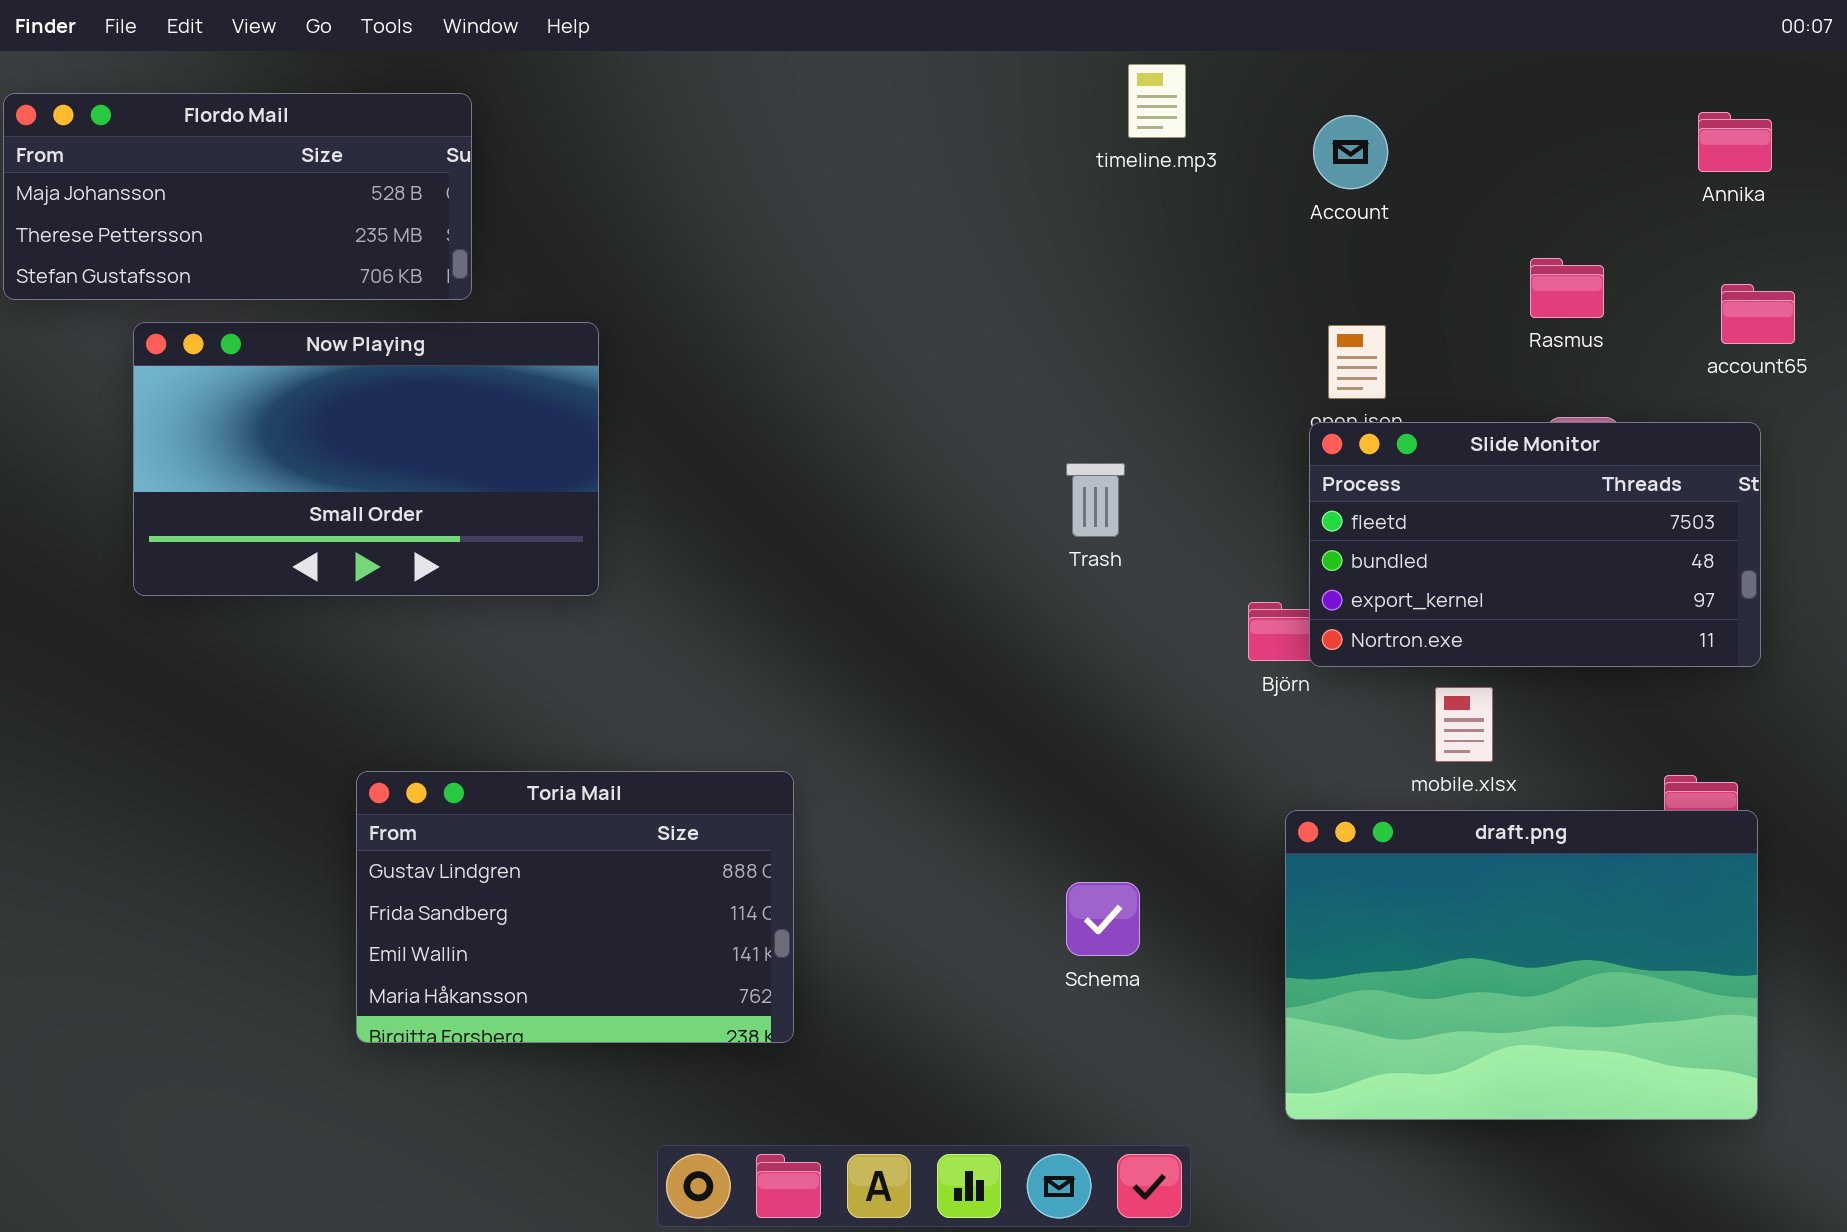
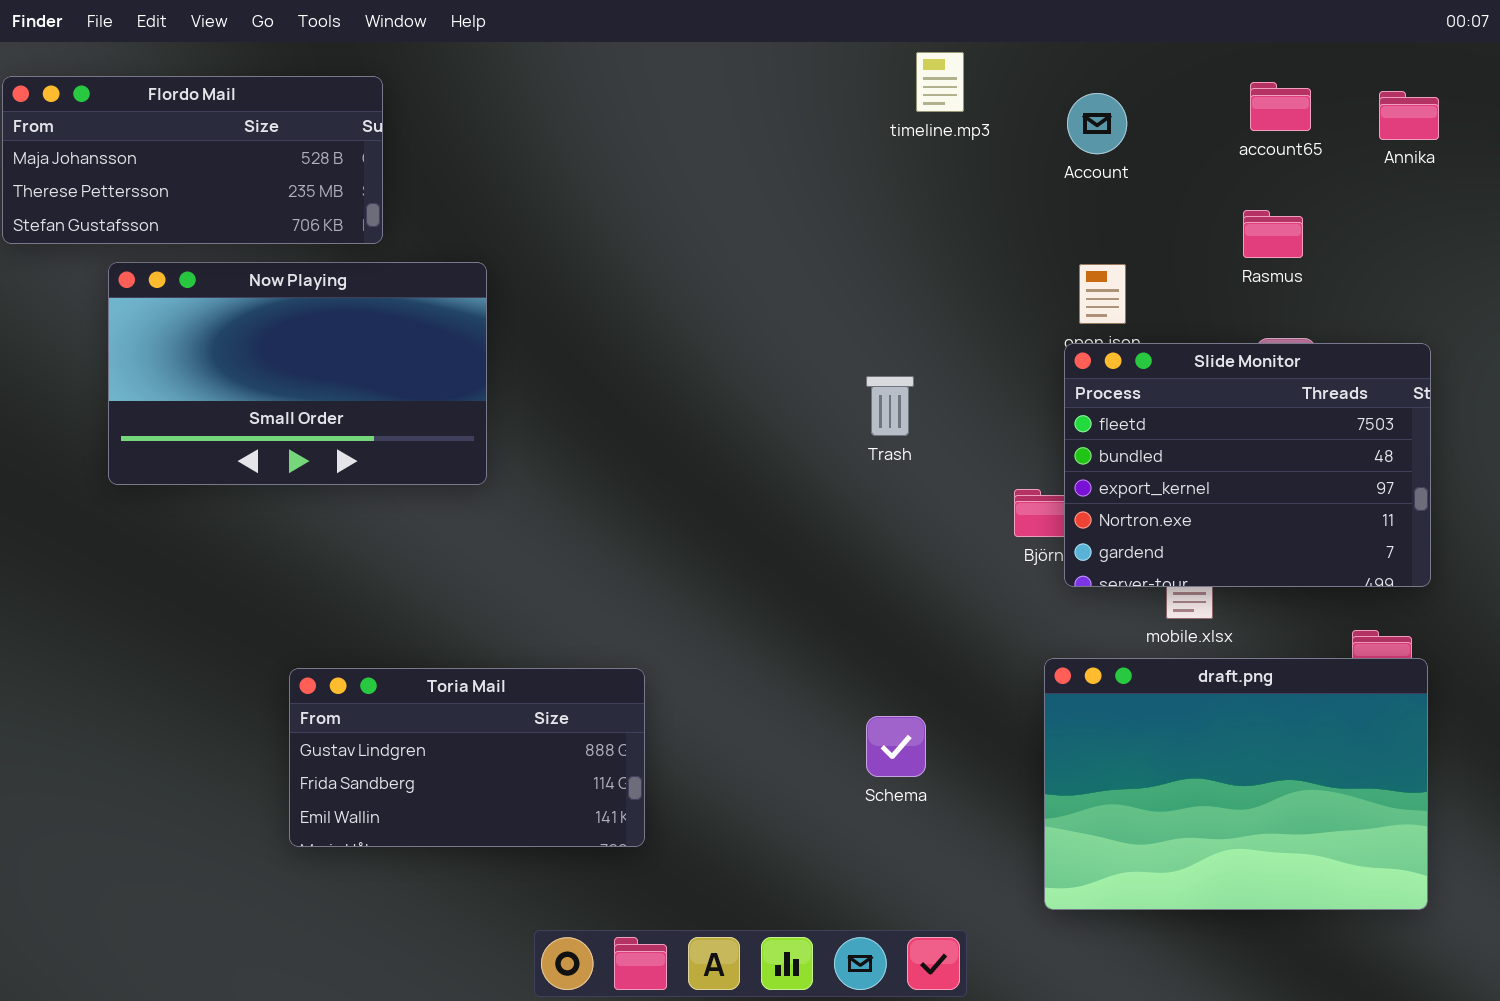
account65: [1721,284,1795,344] -> [1250,82,1311,131], moved
Slide Monitor: [1309,422,1761,667] -> [1064,343,1431,587], resized
Toria Mail: [356,771,794,1043] -> [289,668,645,847], resized

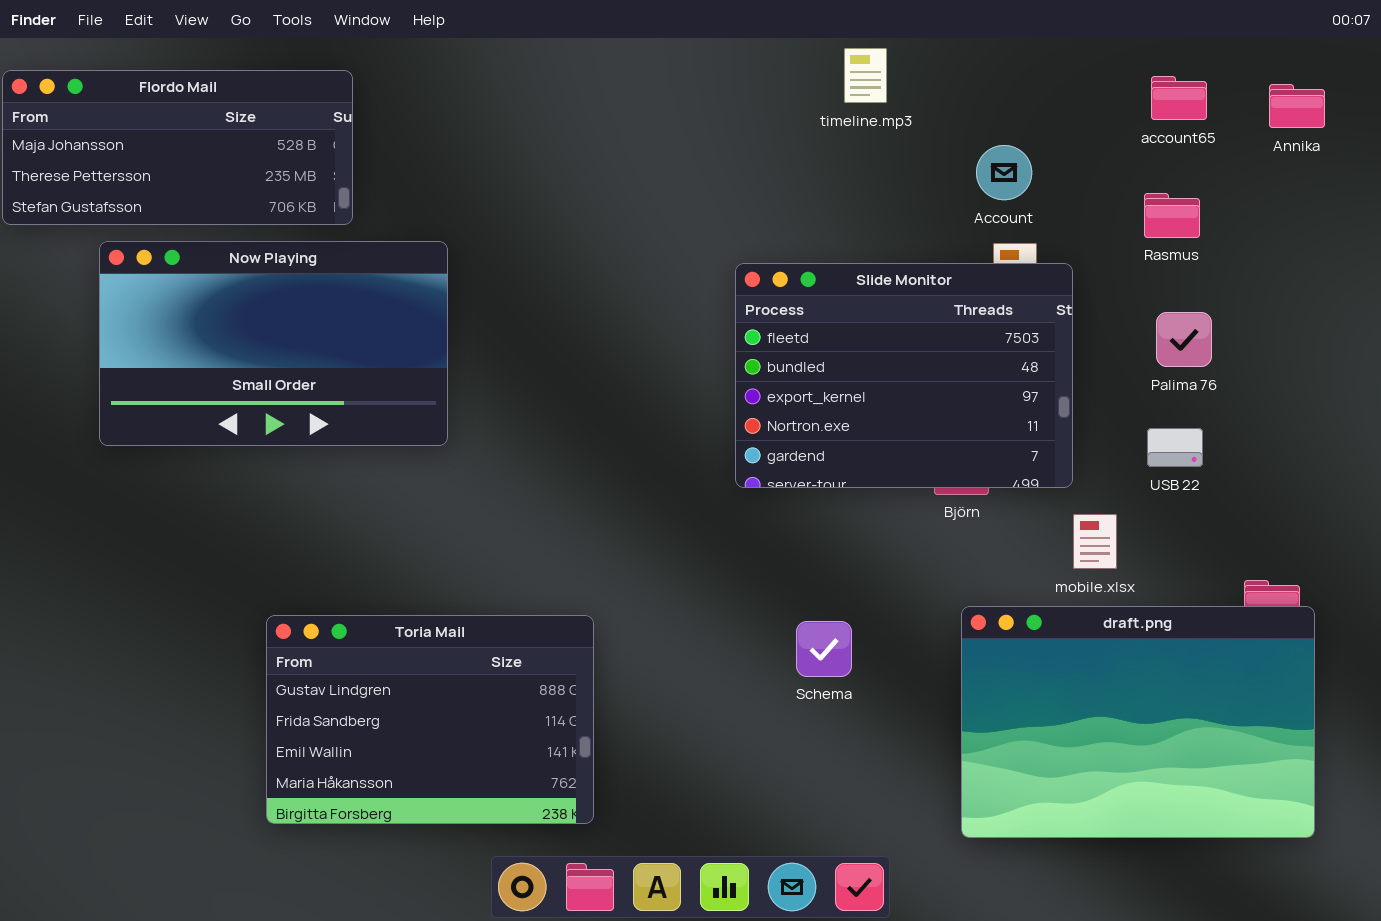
Account: [1067,93,1127,154] -> [976,145,1032,200], moved
Slide Monitor: [1064,343,1431,587] -> [735,263,1073,488], moved
Toria Mail: [289,668,645,847] -> [266,615,594,824], resized
Schema: [866,716,926,777] -> [796,621,852,677], moved

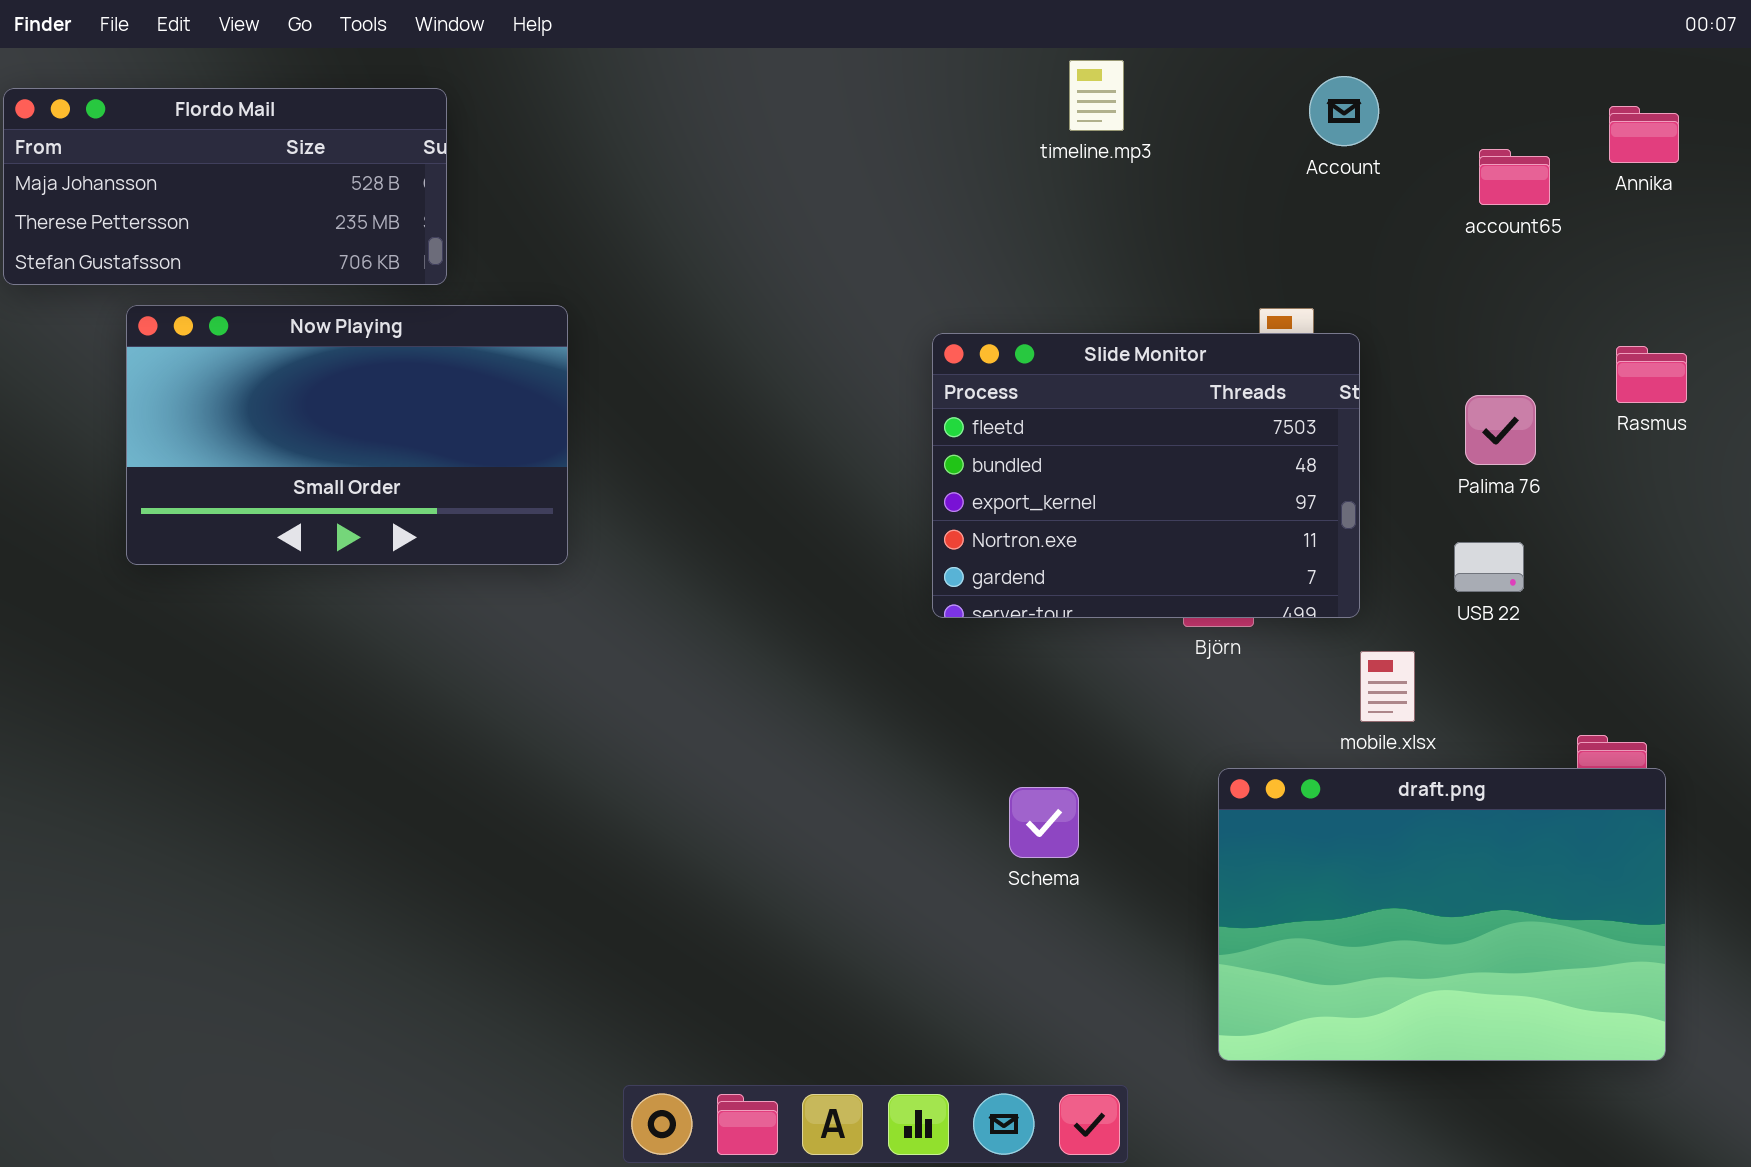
account65: [1151,76,1207,120] -> [1479,149,1550,205], moved
Account: [976,145,1032,200] -> [1309,76,1379,146], moved
Rasmus: [1144,193,1200,238] -> [1616,346,1687,403], moved
Toria Mail: [266,615,594,824] -> none, closed

